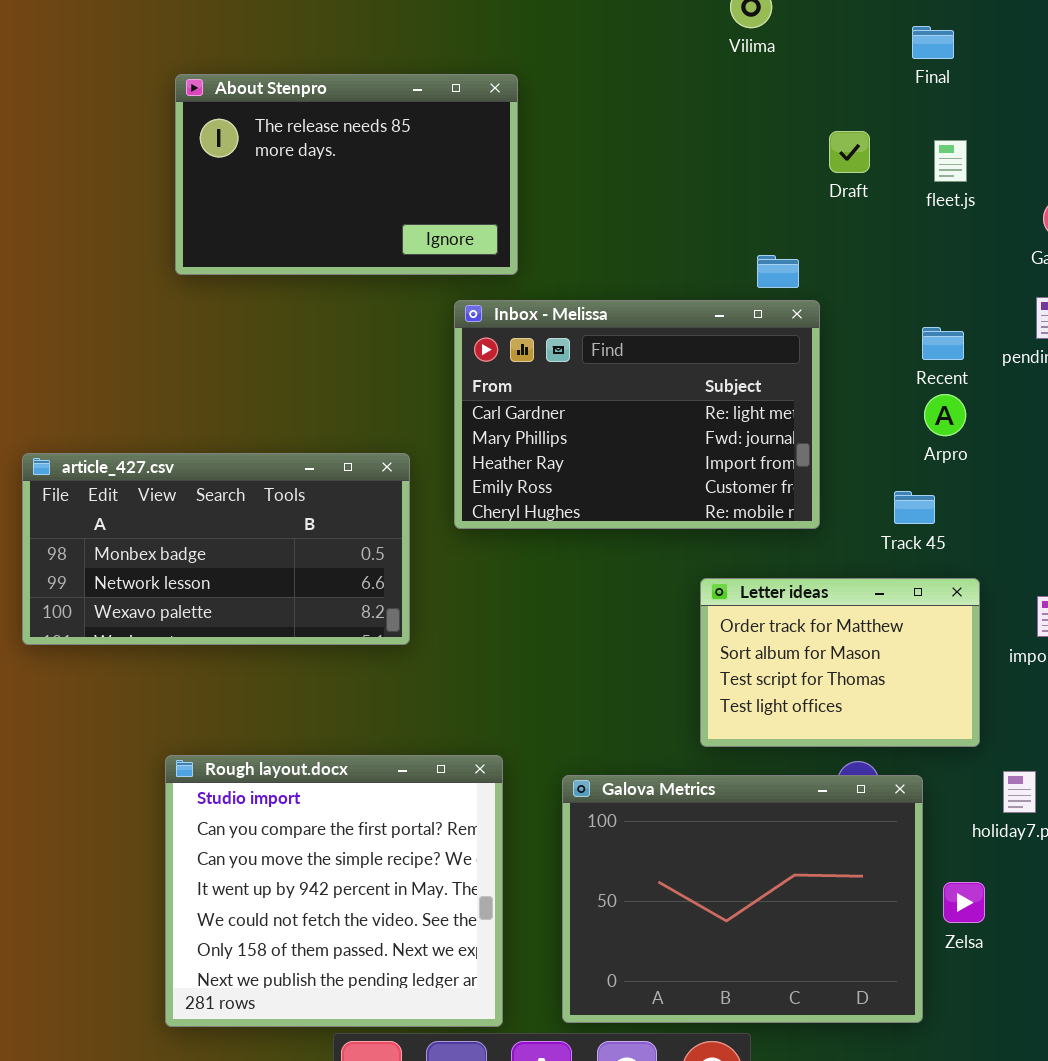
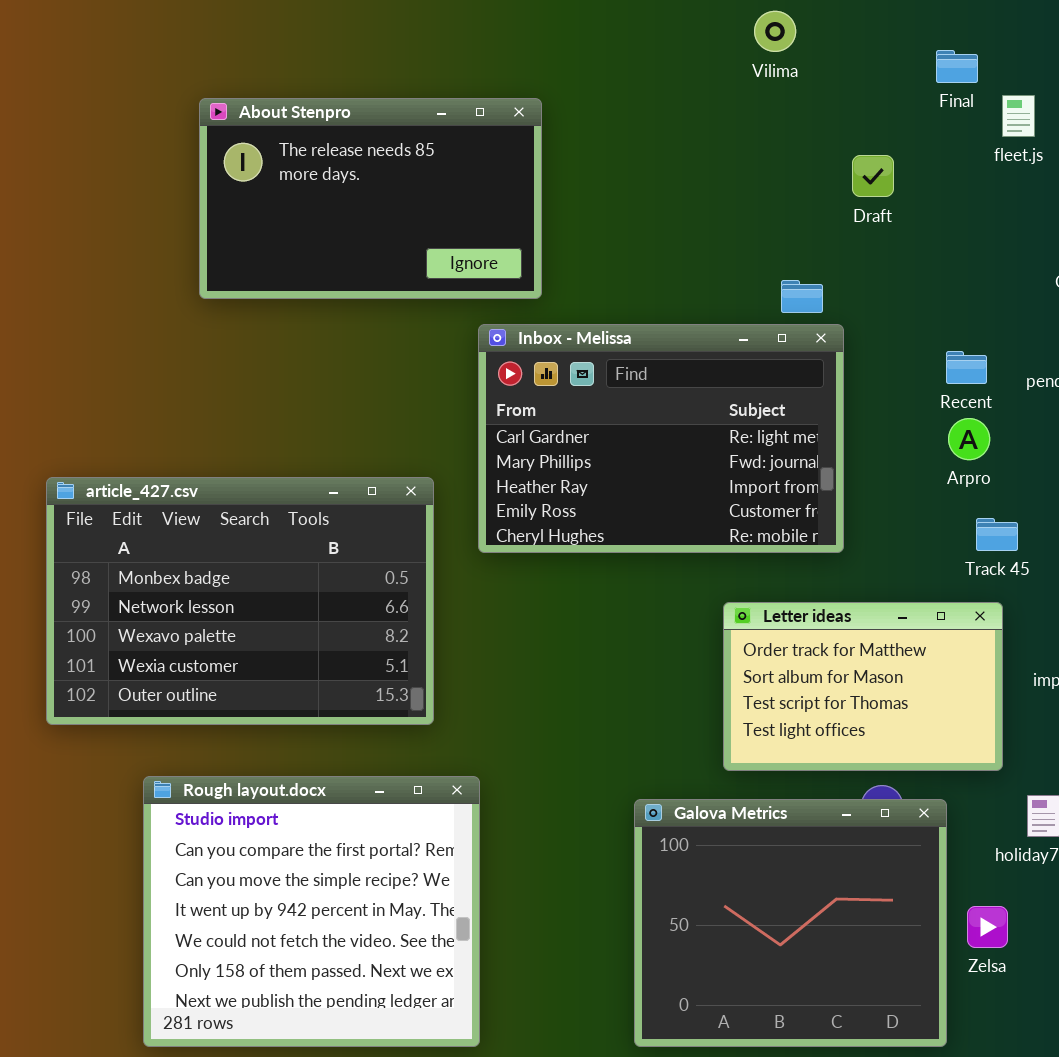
fleet.js: [934,140,967,182] -> [1002,95,1035,137], moved
article_427.csv: [22,453,410,645] -> [46,477,434,725], resized
Track 45: [894,491,935,524] -> [976,518,1018,551], moved
Rough layout.docx: [165,755,503,1027] -> [143,776,480,1047], moved
Galova Metrics: [562,775,923,1023] -> [634,799,947,1047], resized

